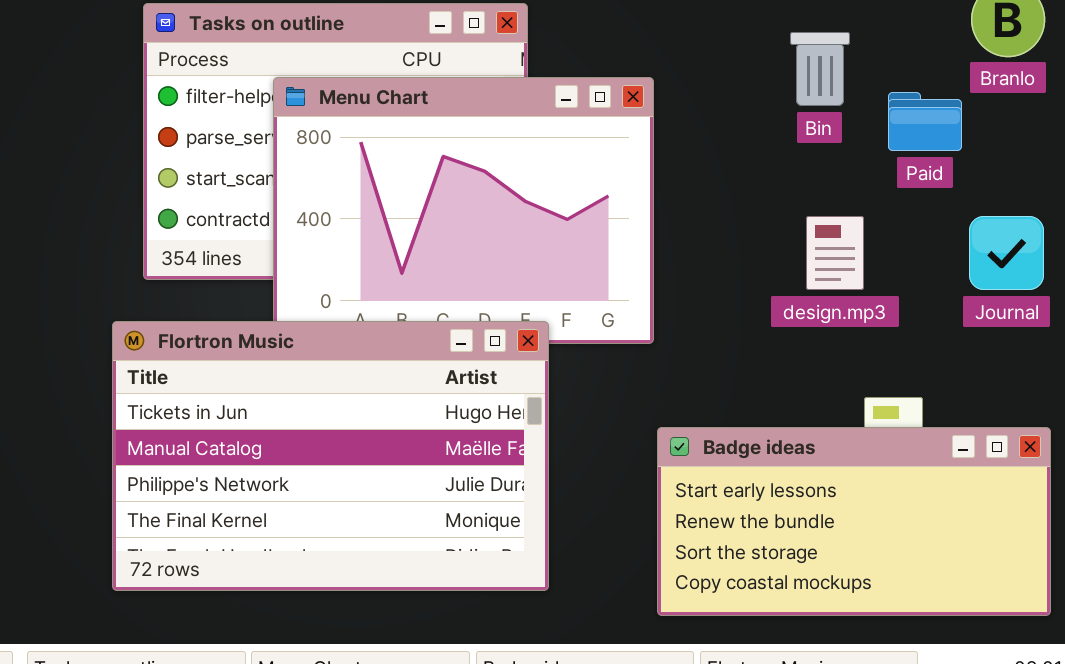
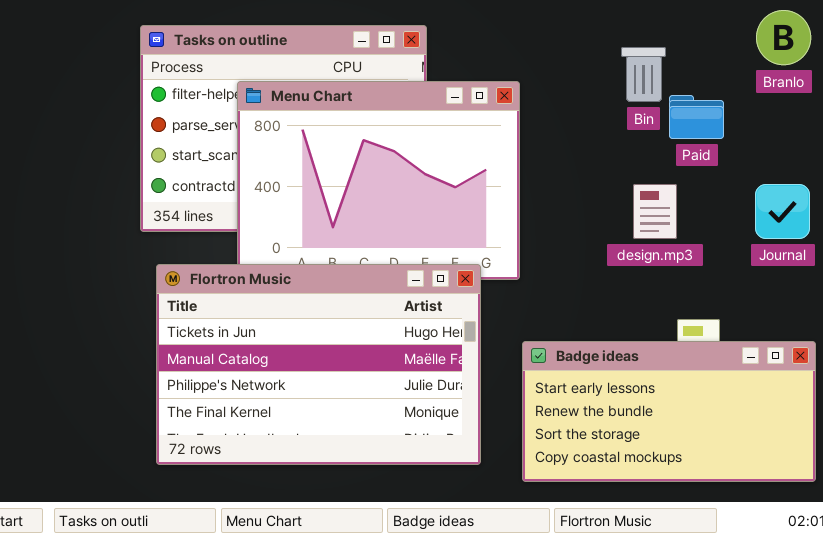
Paid: [888,92,962,151] -> [669,95,724,139], moved
Flortron Music: [112,321,549,591] -> [156,264,481,465], moved

